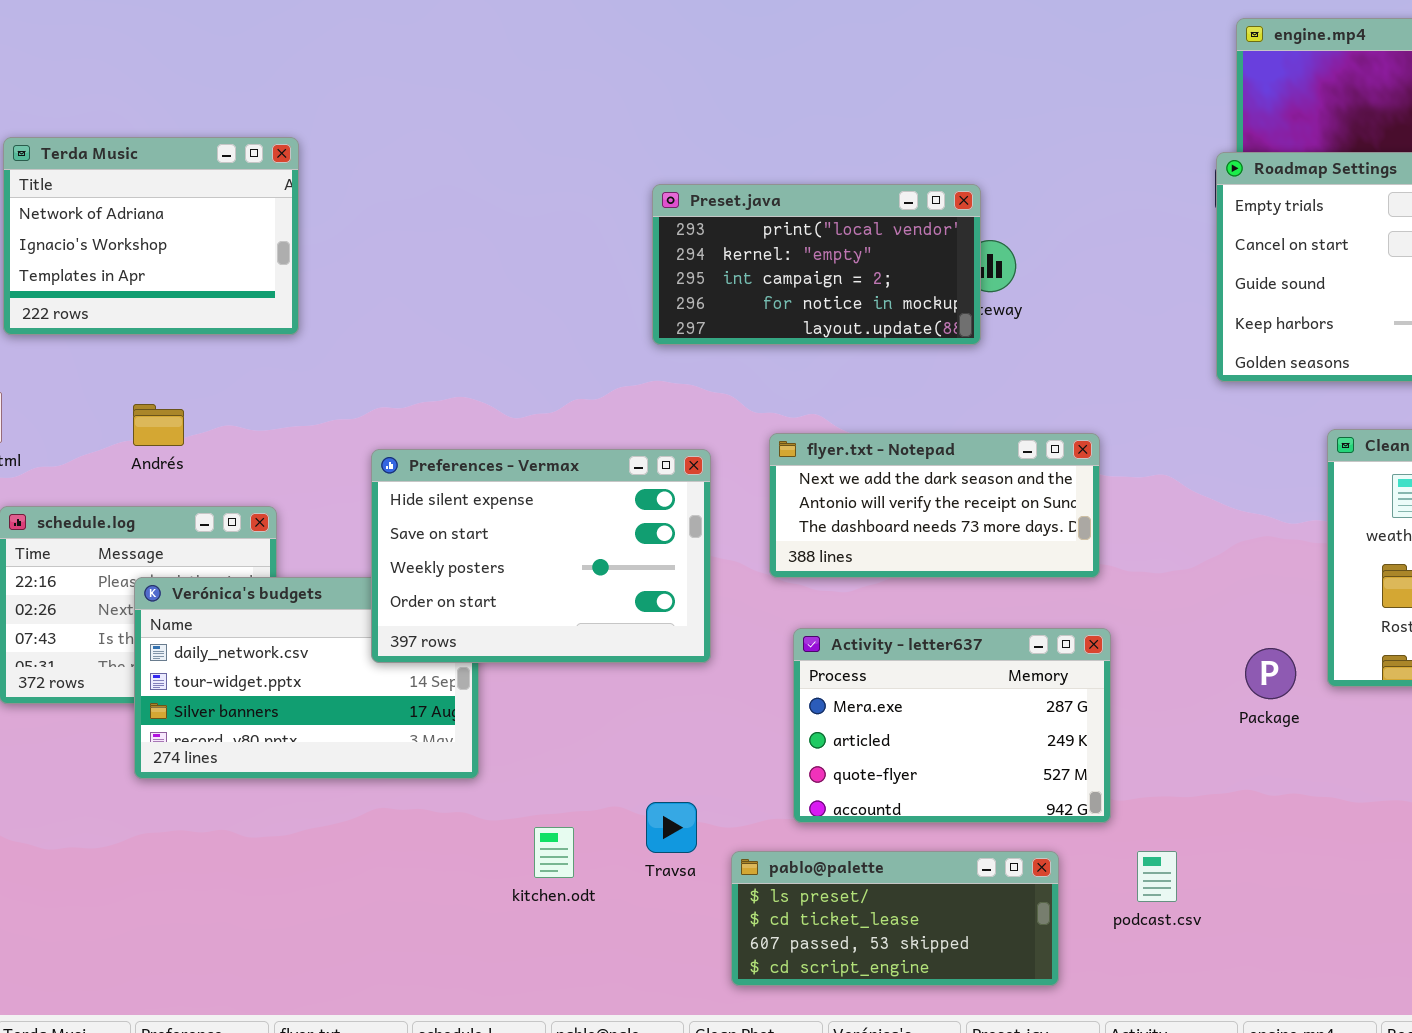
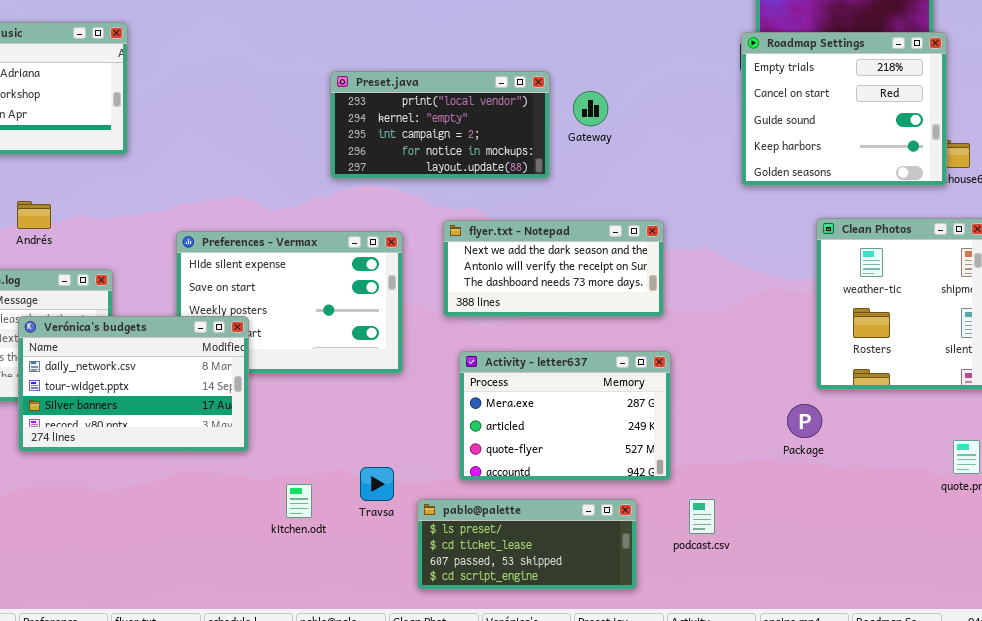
Preset.java: [652,184,981,345] -> [330,71,550,179], moved
Verónica's budgets: [134,577,479,779] -> [18,316,249,452], raised
Package: [1245,648,1296,699] -> [787,404,822,438], moved

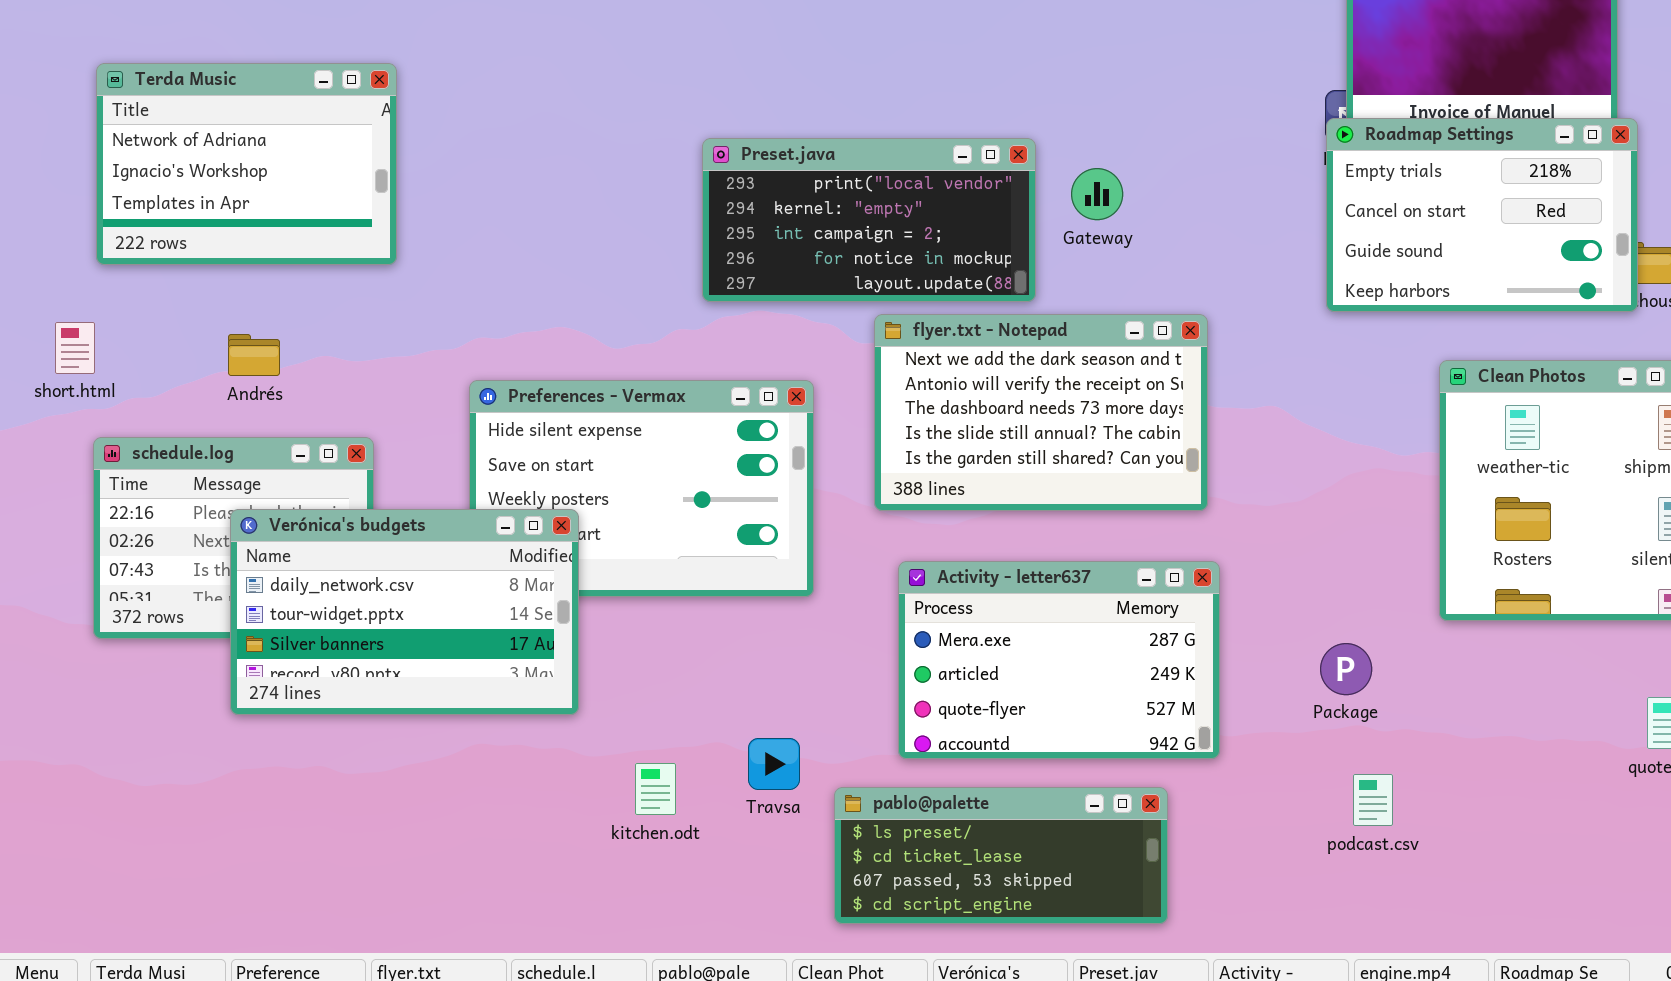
Roadmap Settings: [741,32,947,186] -> [1326,118,1638,312], resized
flyer.txt - Notepad: [443,220,664,317] -> [874,314,1208,511], resized
Package: [787,404,822,438] -> [1320,643,1372,695], moved
podcast.csv: [689,499,715,534] -> [1353,774,1393,826], moved

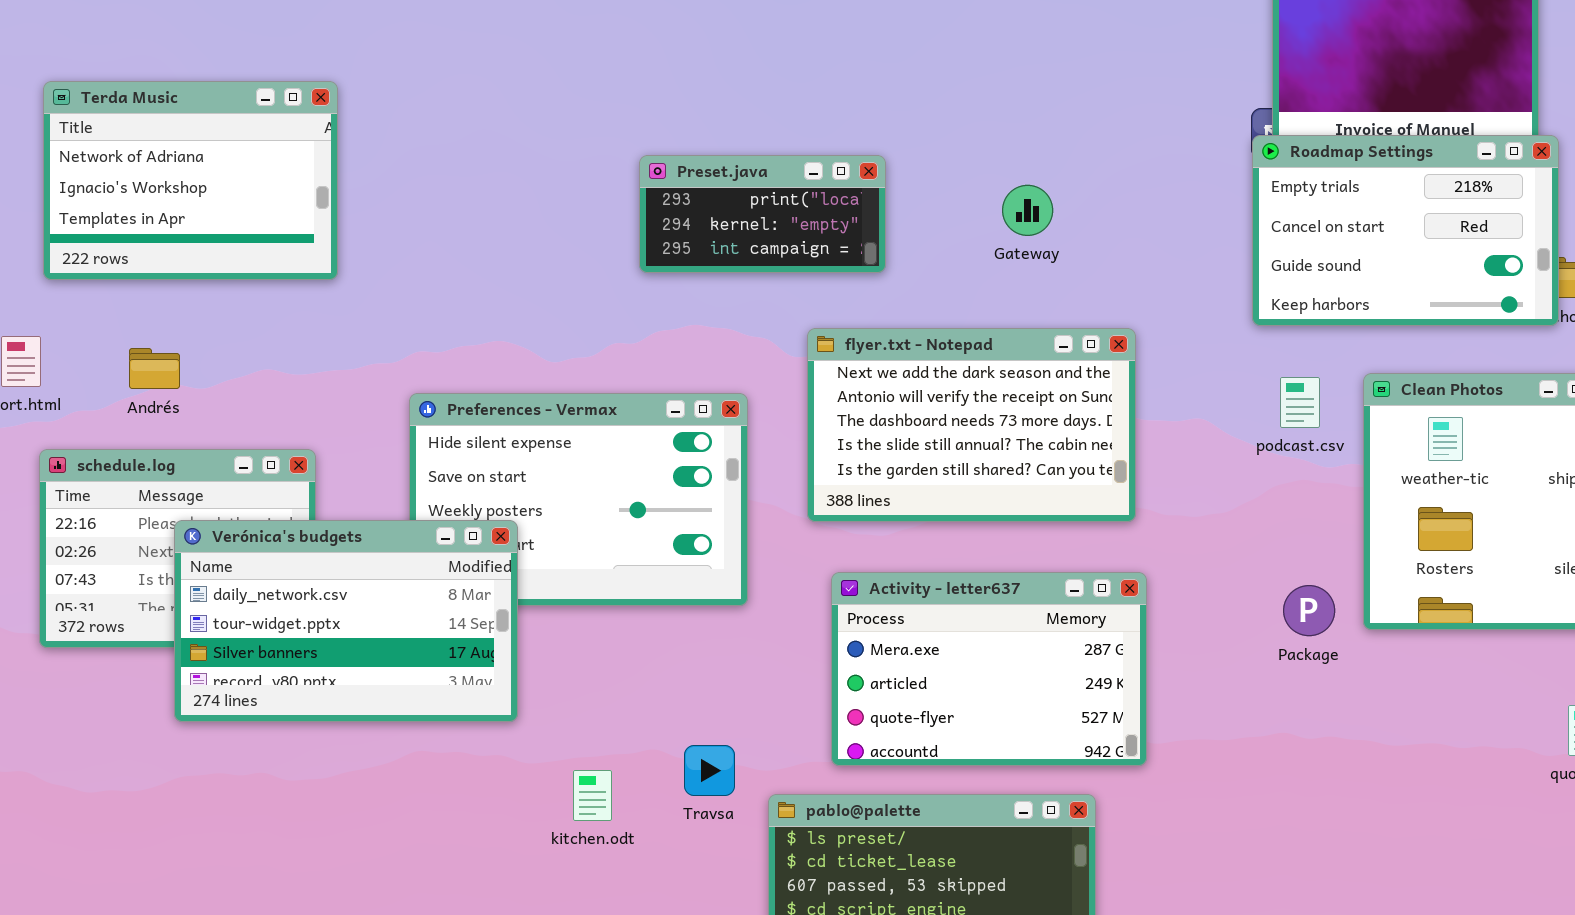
Preset.java: [702,138,1036,302] -> [639,155,886,273], resized
Andrés: [228,334,280,376] -> [129,348,180,389], moved
Package: [1320,643,1372,695] -> [1283,585,1335,636], moved
podcast.csv: [1353,774,1393,826] -> [1280,377,1320,428], moved

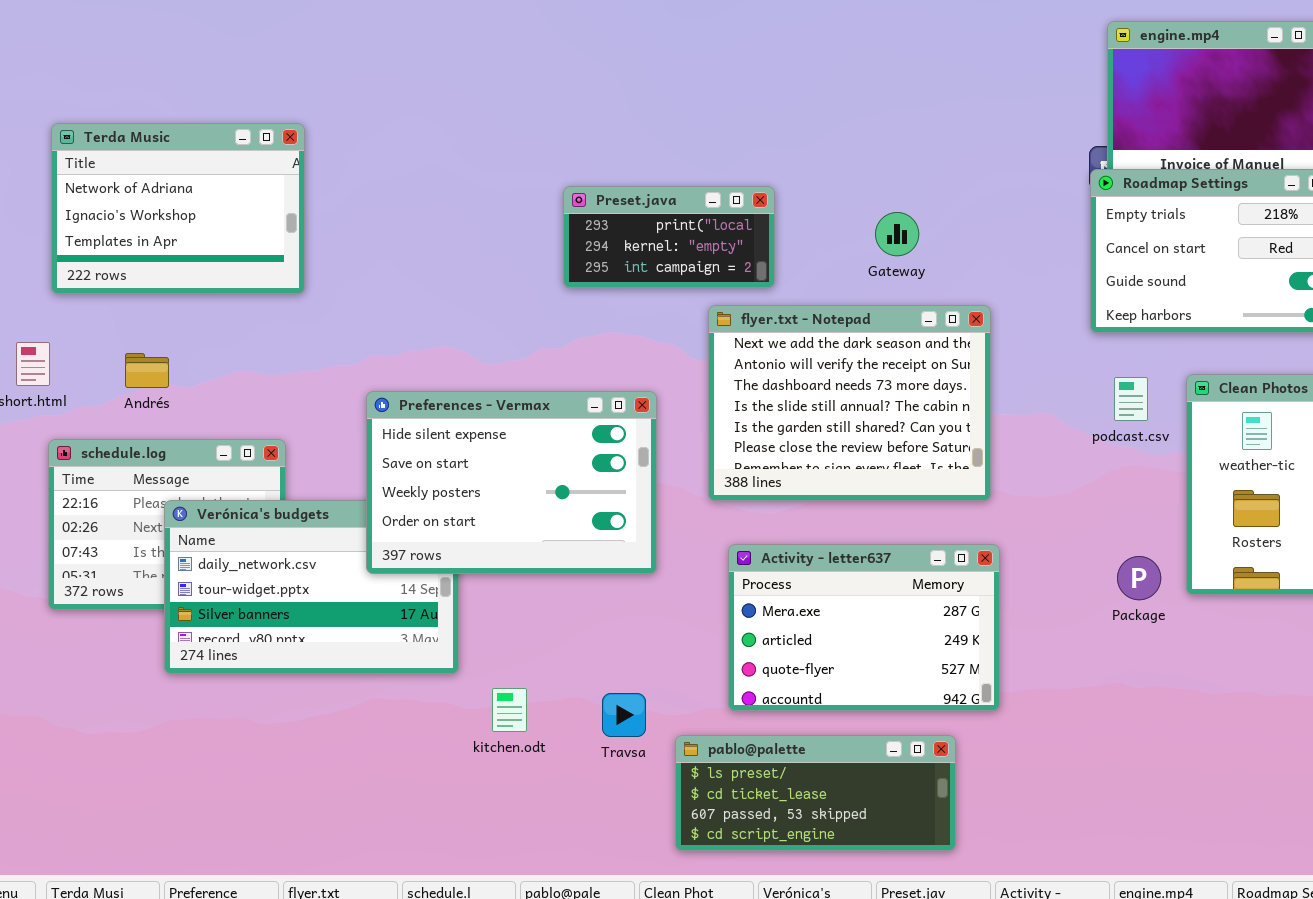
flyer.txt - Notepad: [807,328,1136,522] -> [708,305,991,501], resized
Preferences - Vermax: [409,393,748,606] -> [366,391,657,574], raised
kitchen.odt: [573,770,612,821] -> [492,688,527,732], moved

